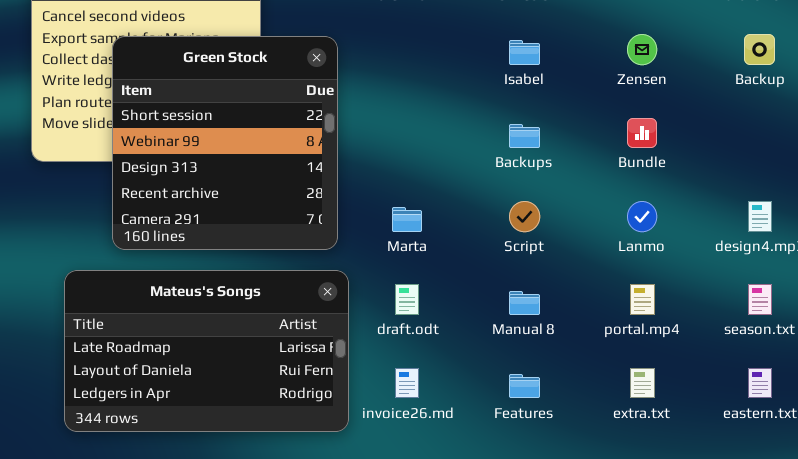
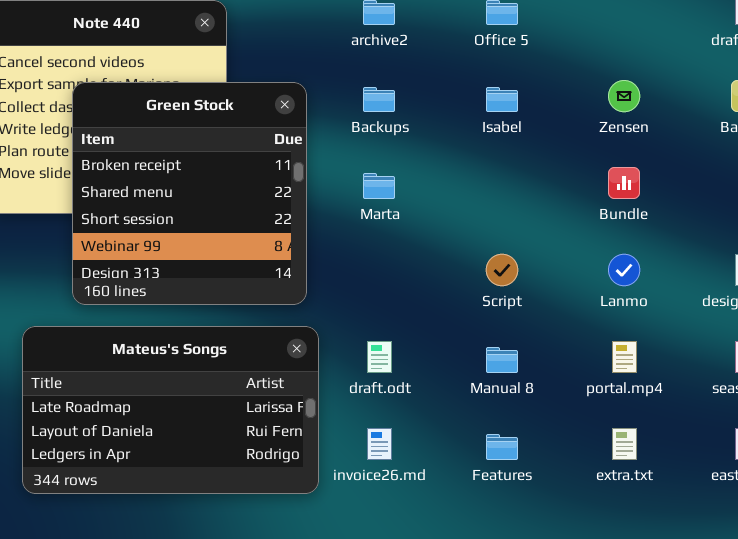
Green Stock: [112,36,338,250] -> [72,82,307,305], scrolled up 2 rows
Backups: [509,124,540,148] -> [363,87,395,112], moved
Marta: [392,207,422,232] -> [363,173,395,199], moved

